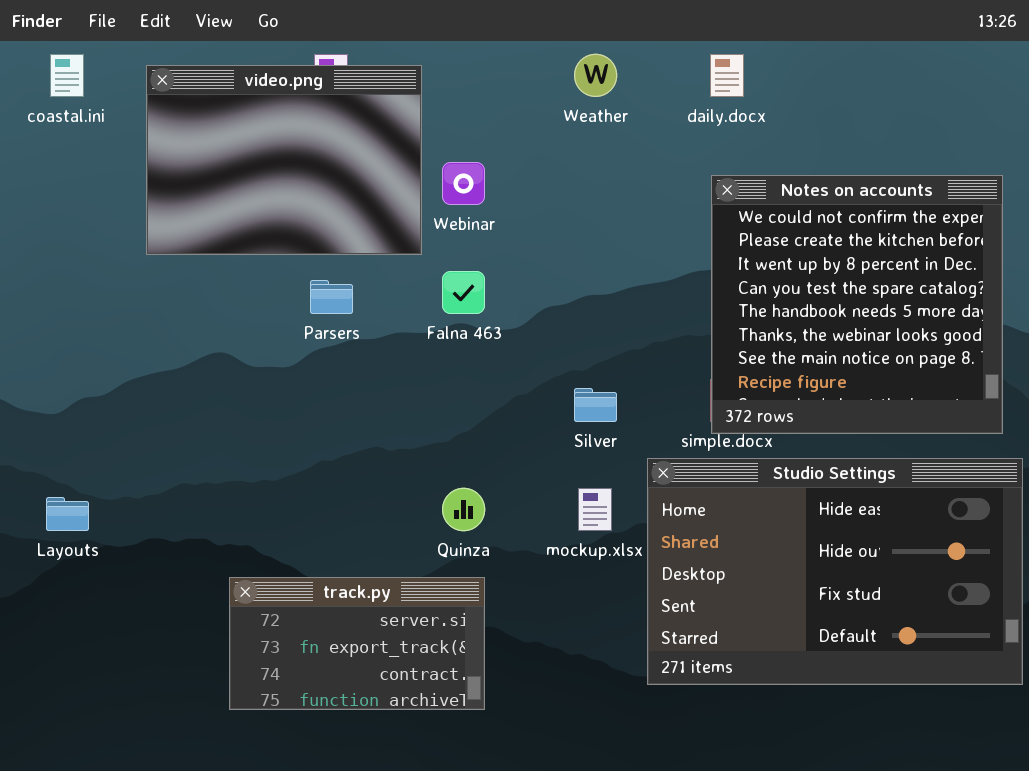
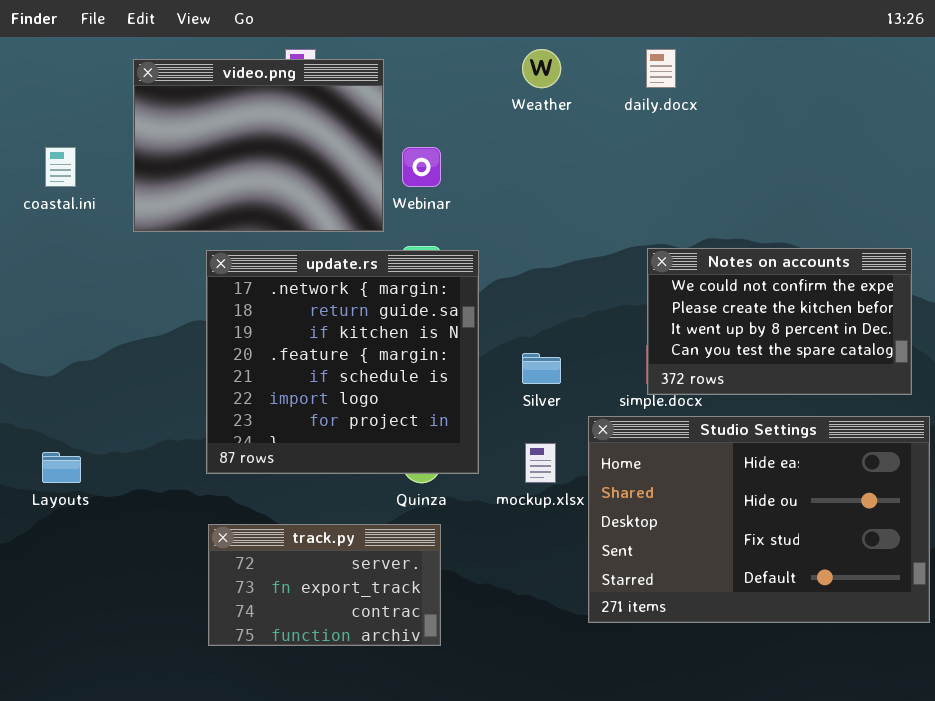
coastal.ini: [50,54,84,97] -> [45,147,76,187], moved
Notes on accounts: [711,175,1003,434] -> [647,248,912,395], resized
update.rs: none -> [206,250,479,474], opened

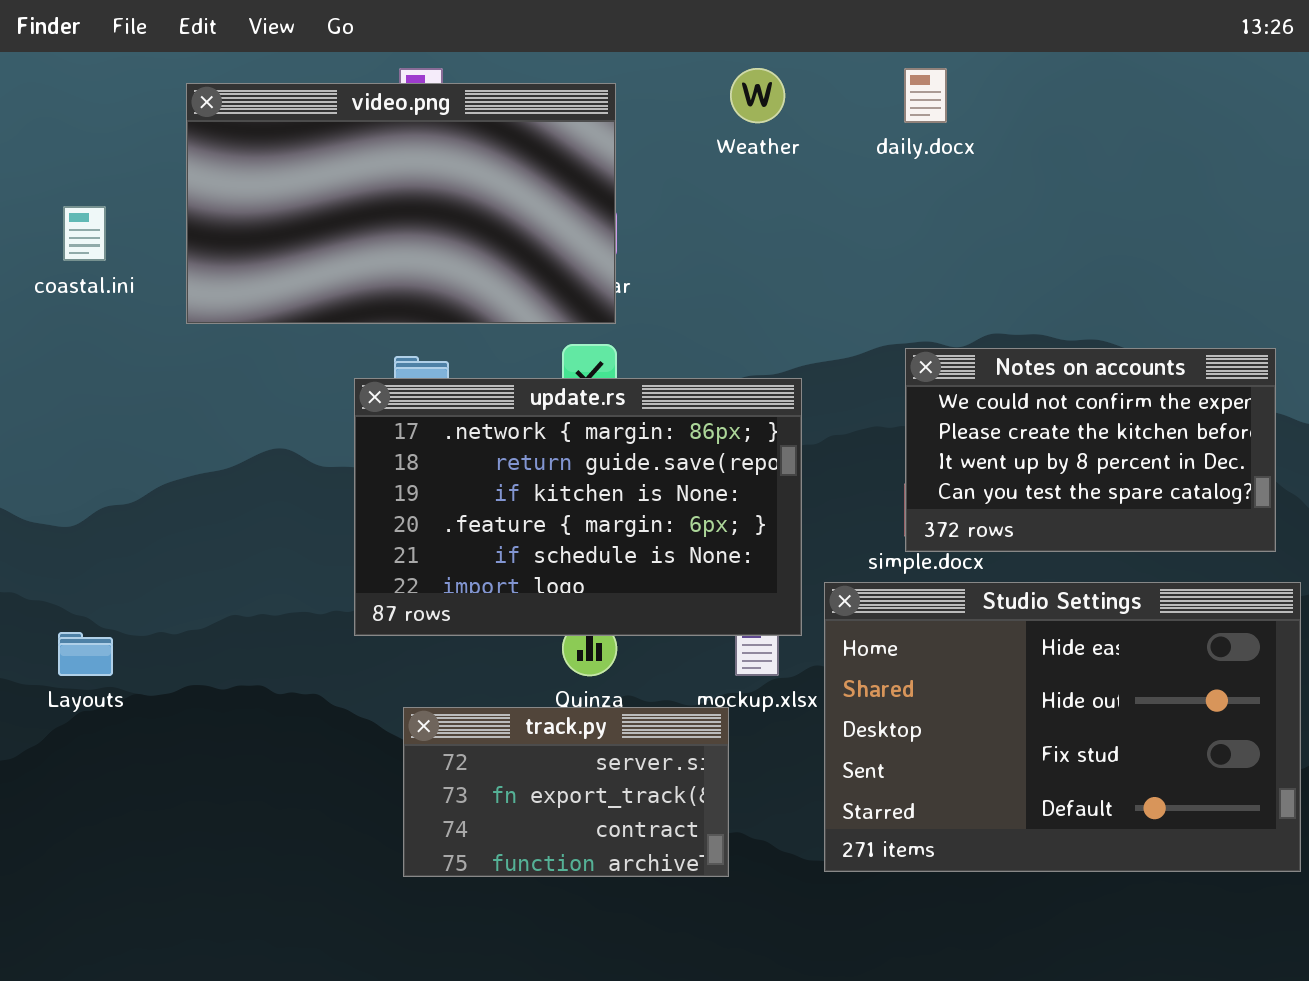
video.png: [133,59,384,232] -> [186,83,616,324], resized
update.rs: [206,250,479,474] -> [354,378,802,636], moved, resized
track.py: [208,524,441,646] -> [403,707,729,877], moved

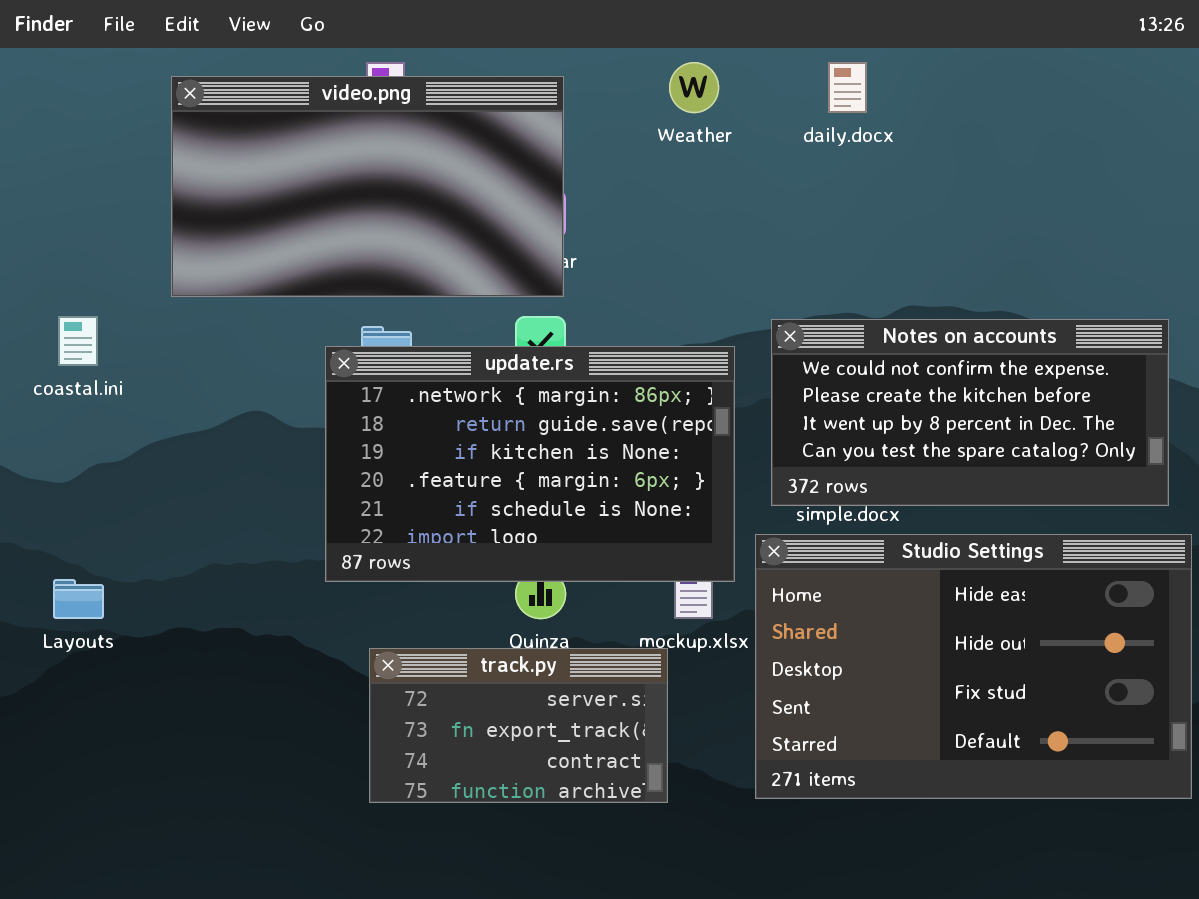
coastal.ini: [63,206,106,261] -> [58,316,98,366], moved
Notes on accounts: [905,348,1276,552] -> [771,319,1169,506], resized

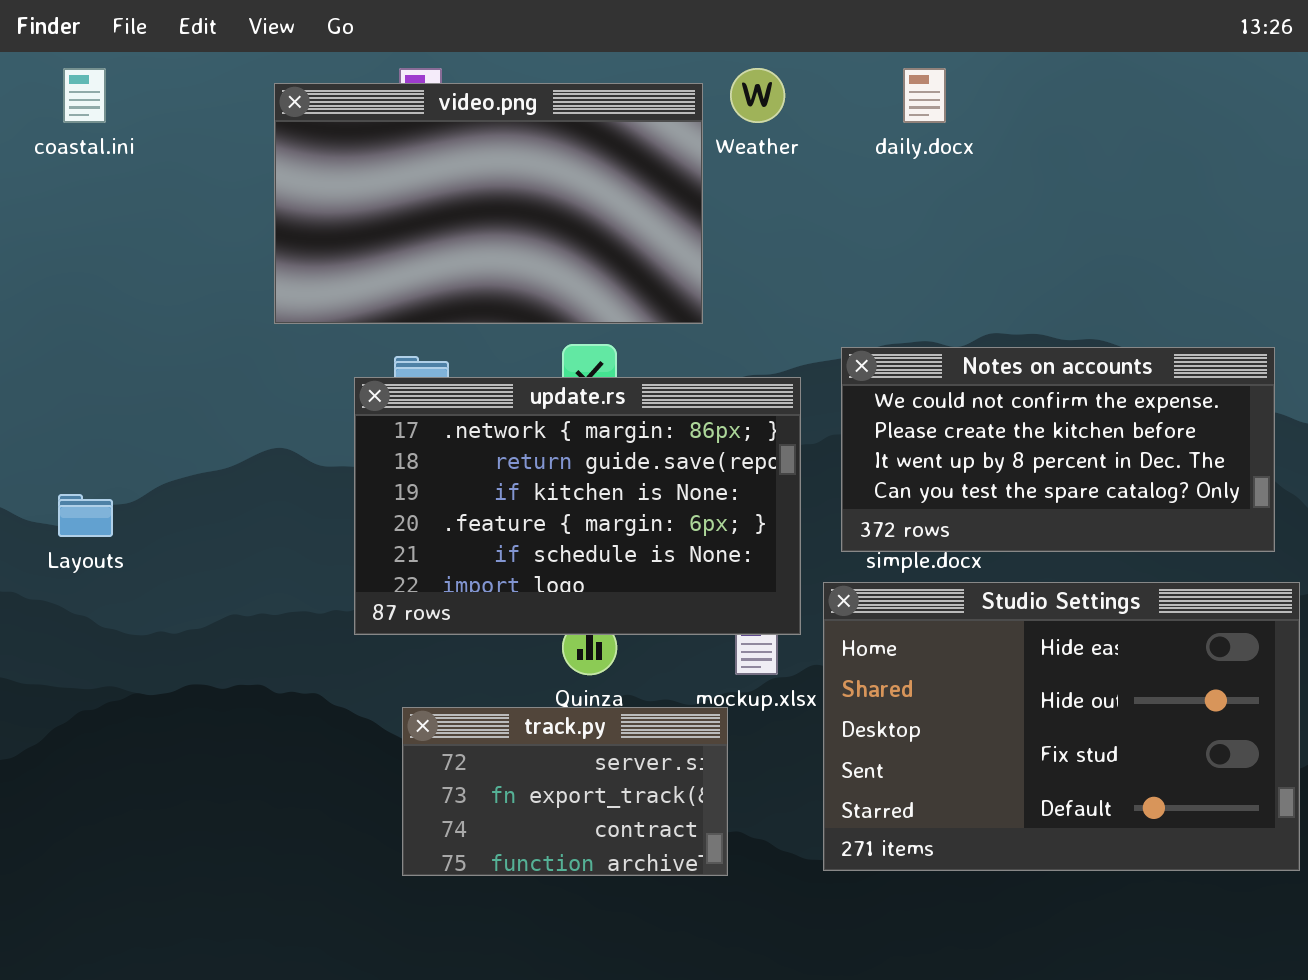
video.png: [171,76,564,297] -> [274,83,703,324], moved
coastal.ini: [58,316,98,366] -> [63,68,106,123], moved
Layouts: [53,579,104,619] -> [58,494,113,537], moved

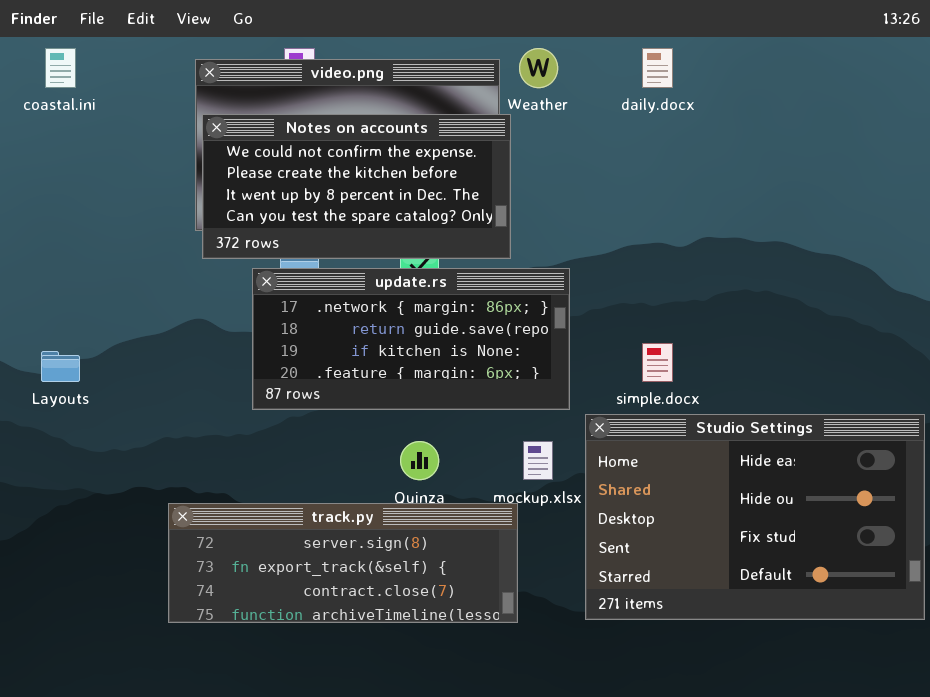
Notes on accounts: [841,347,1275,552] -> [202,114,511,259], moved
update.rs: [354,377,801,635] -> [252,268,570,410], resized
track.py: [402,707,728,876] -> [168,503,518,623], resized

